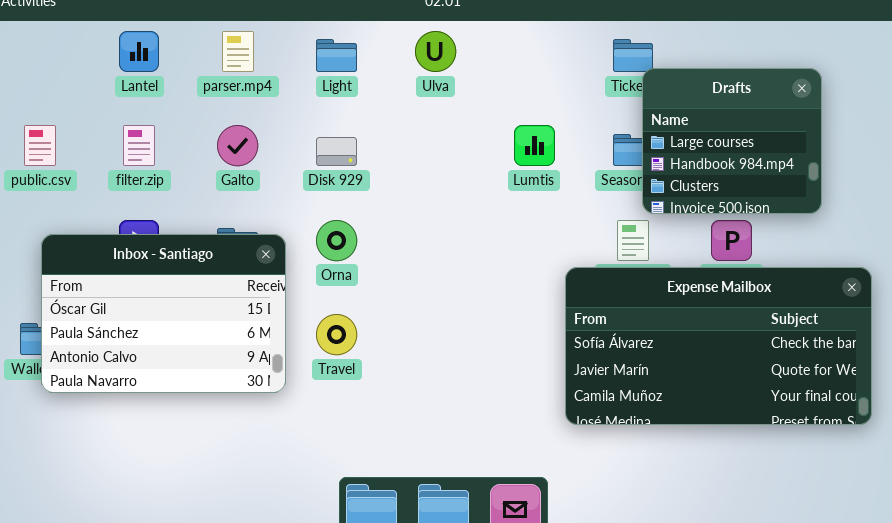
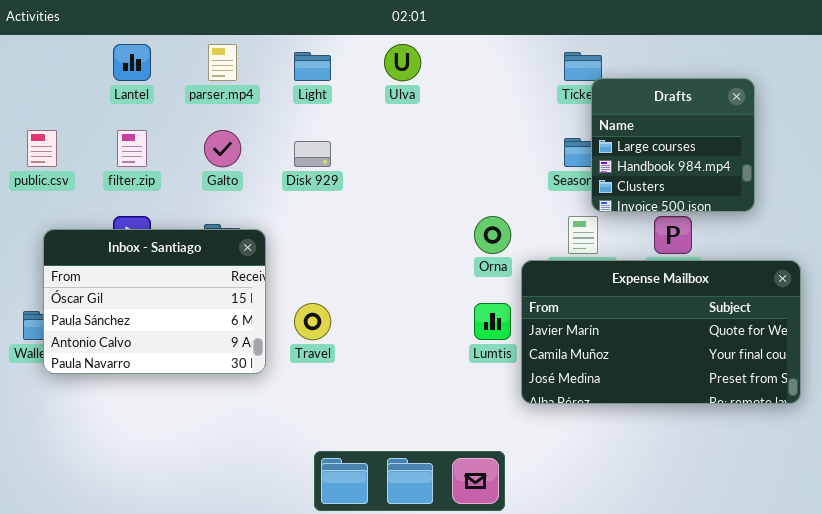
Lumtis: [514,125,555,166] -> [474,303,511,340], moved
Orna: [316,220,357,261] -> [474,216,511,254], moved
Expense Mailbox: [565,267,872,425] -> [521,260,801,404], scrolled down 1 row

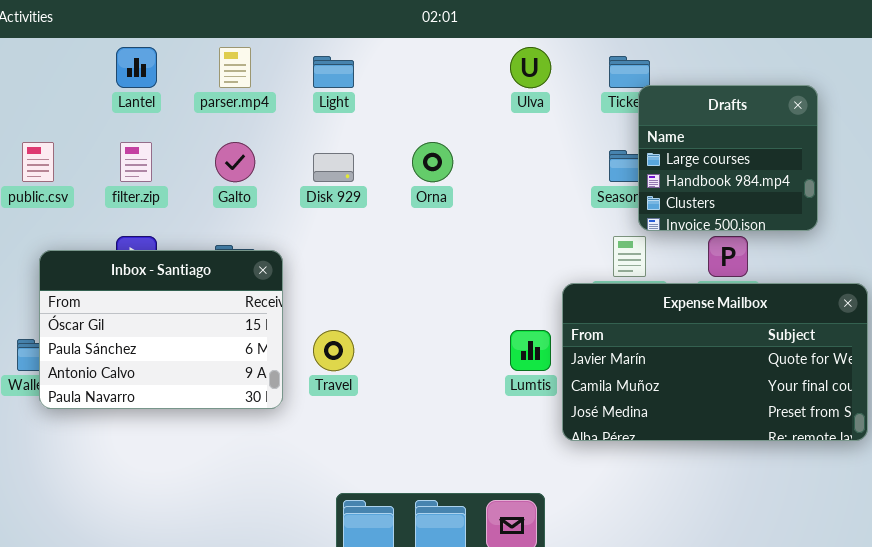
Ulva: [384,44,421,81] -> [510,47,551,88], moved
Orna: [474,216,511,254] -> [412,142,453,182], moved

